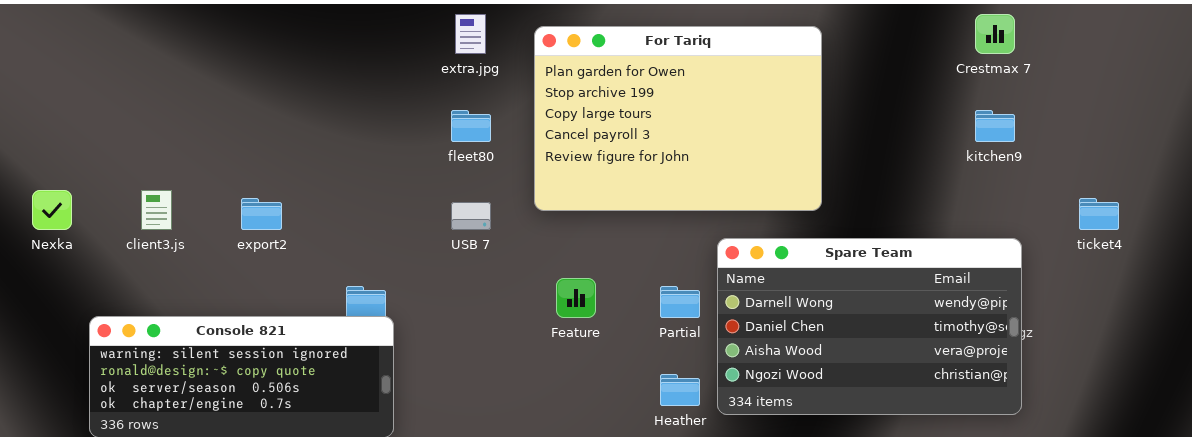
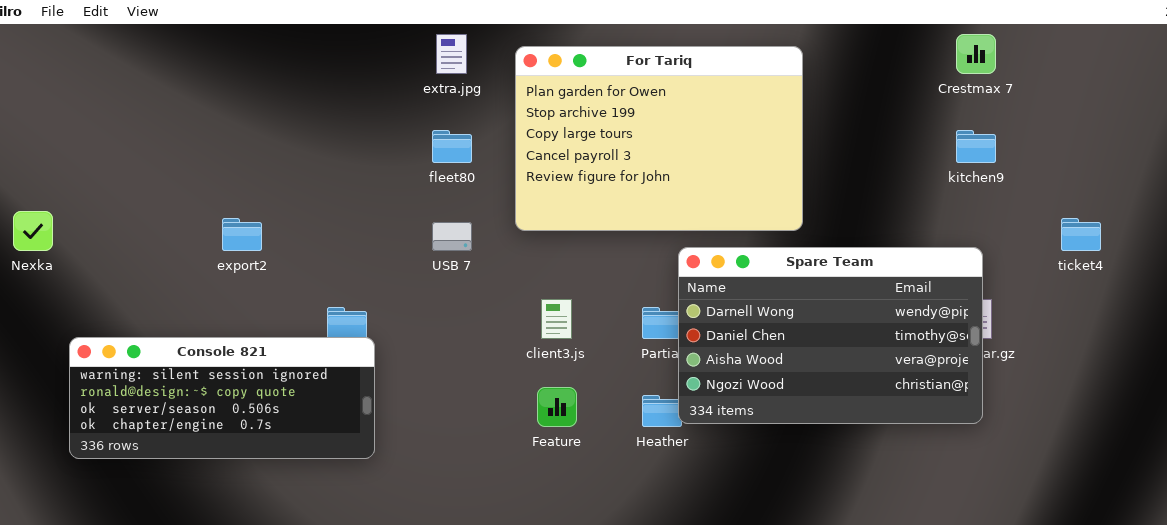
client3.js: [141,190,172,230] -> [541,299,572,339], moved
Spare Team: [717,238,1022,415] -> [678,247,983,424], moved
Feature: [556,278,596,318] -> [537,387,577,427], moved

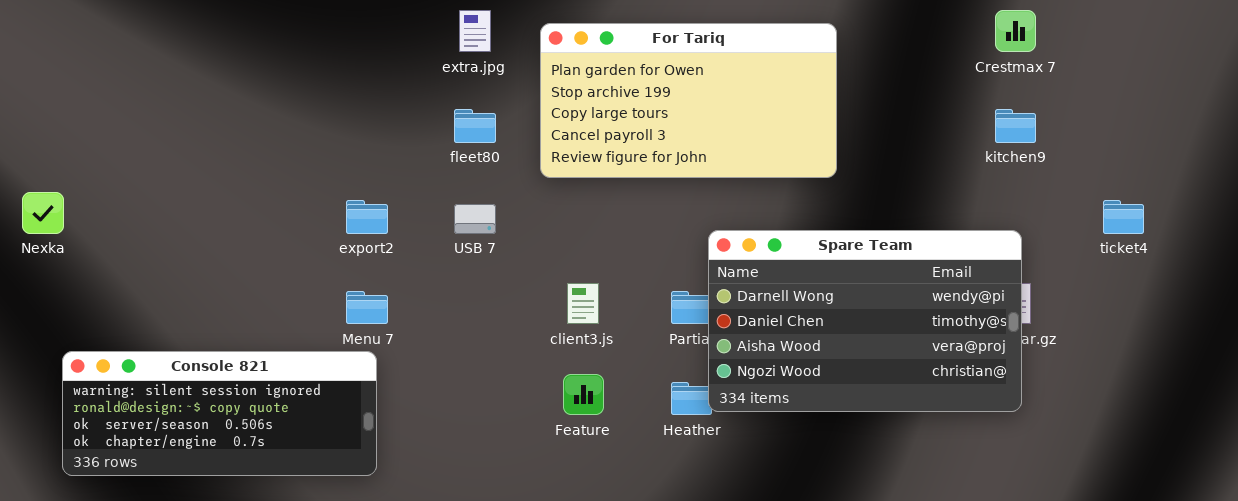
For Tariq: [515,46,803,231] -> [540,23,837,178], resized
export2: [222,218,262,251] -> [346,200,388,234], moved
Console 821: [69,337,375,459] -> [62,351,377,476], moved

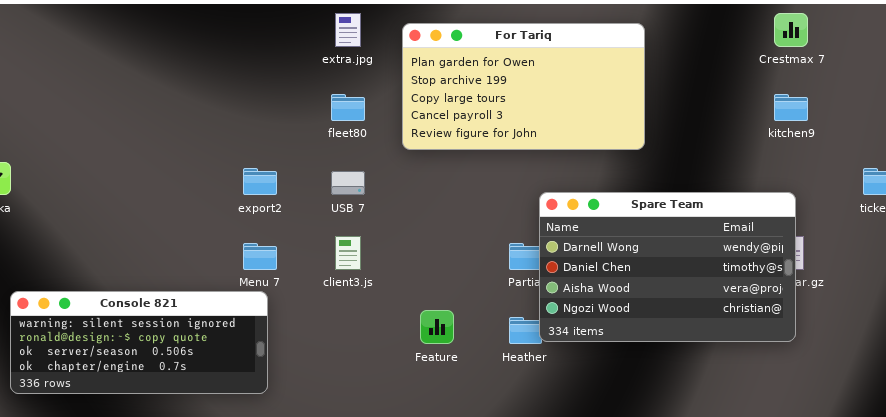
client3.js: [567,283,599,324] -> [335,236,361,270], moved

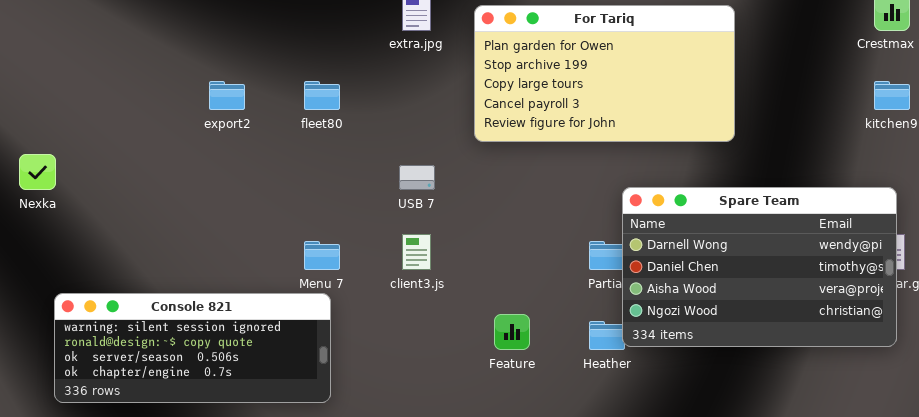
fleet80: [331,94,365,121] -> [304,81,340,110], moved
export2: [243,168,277,195] -> [209,81,245,110], moved

